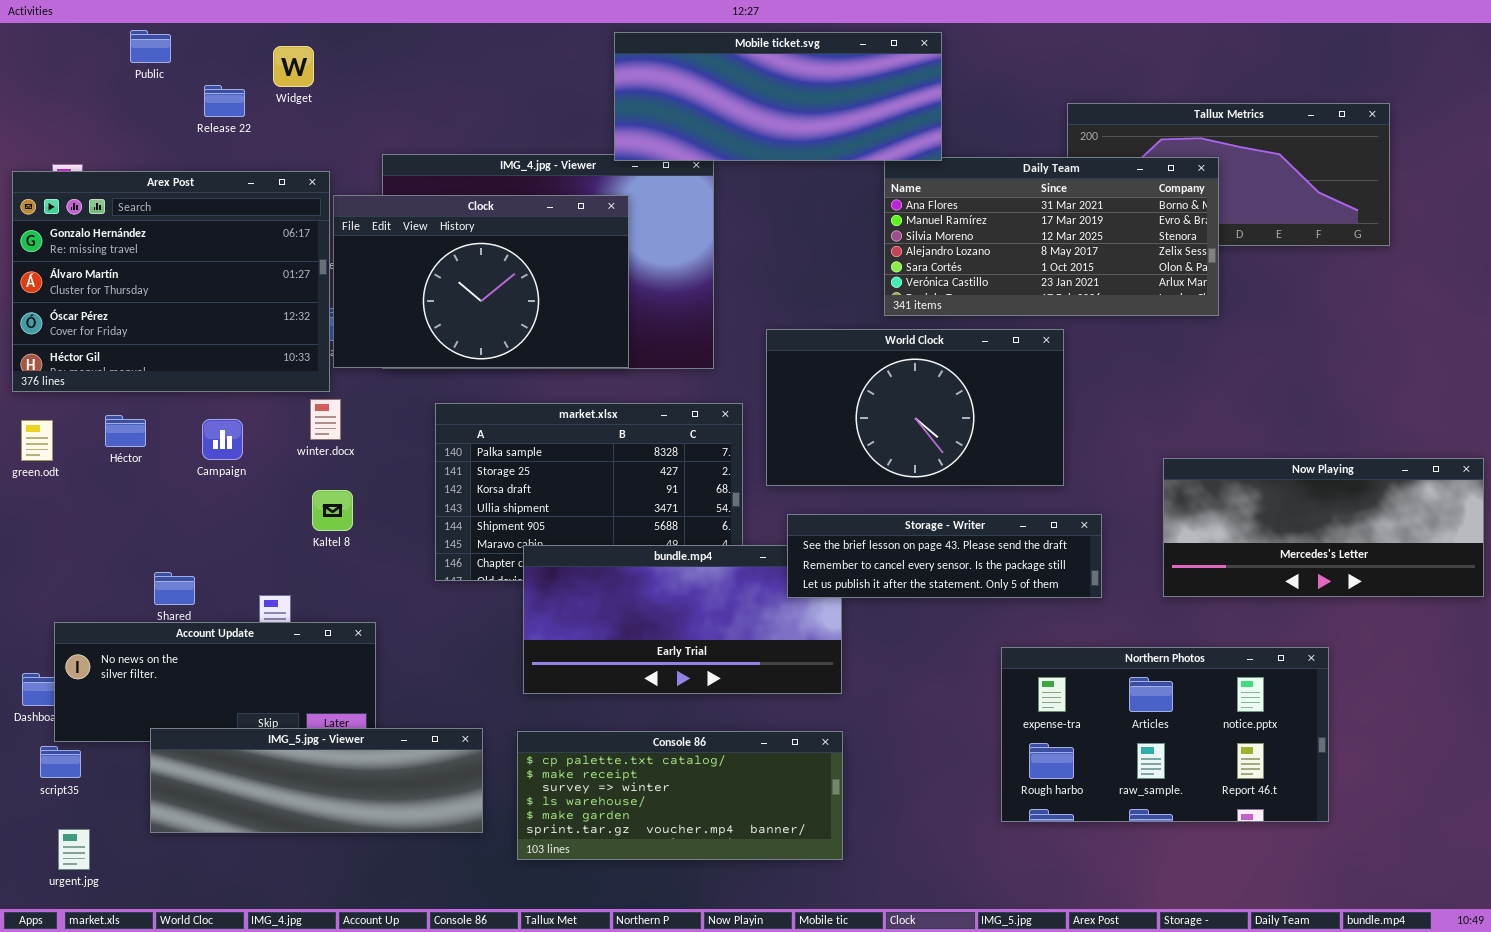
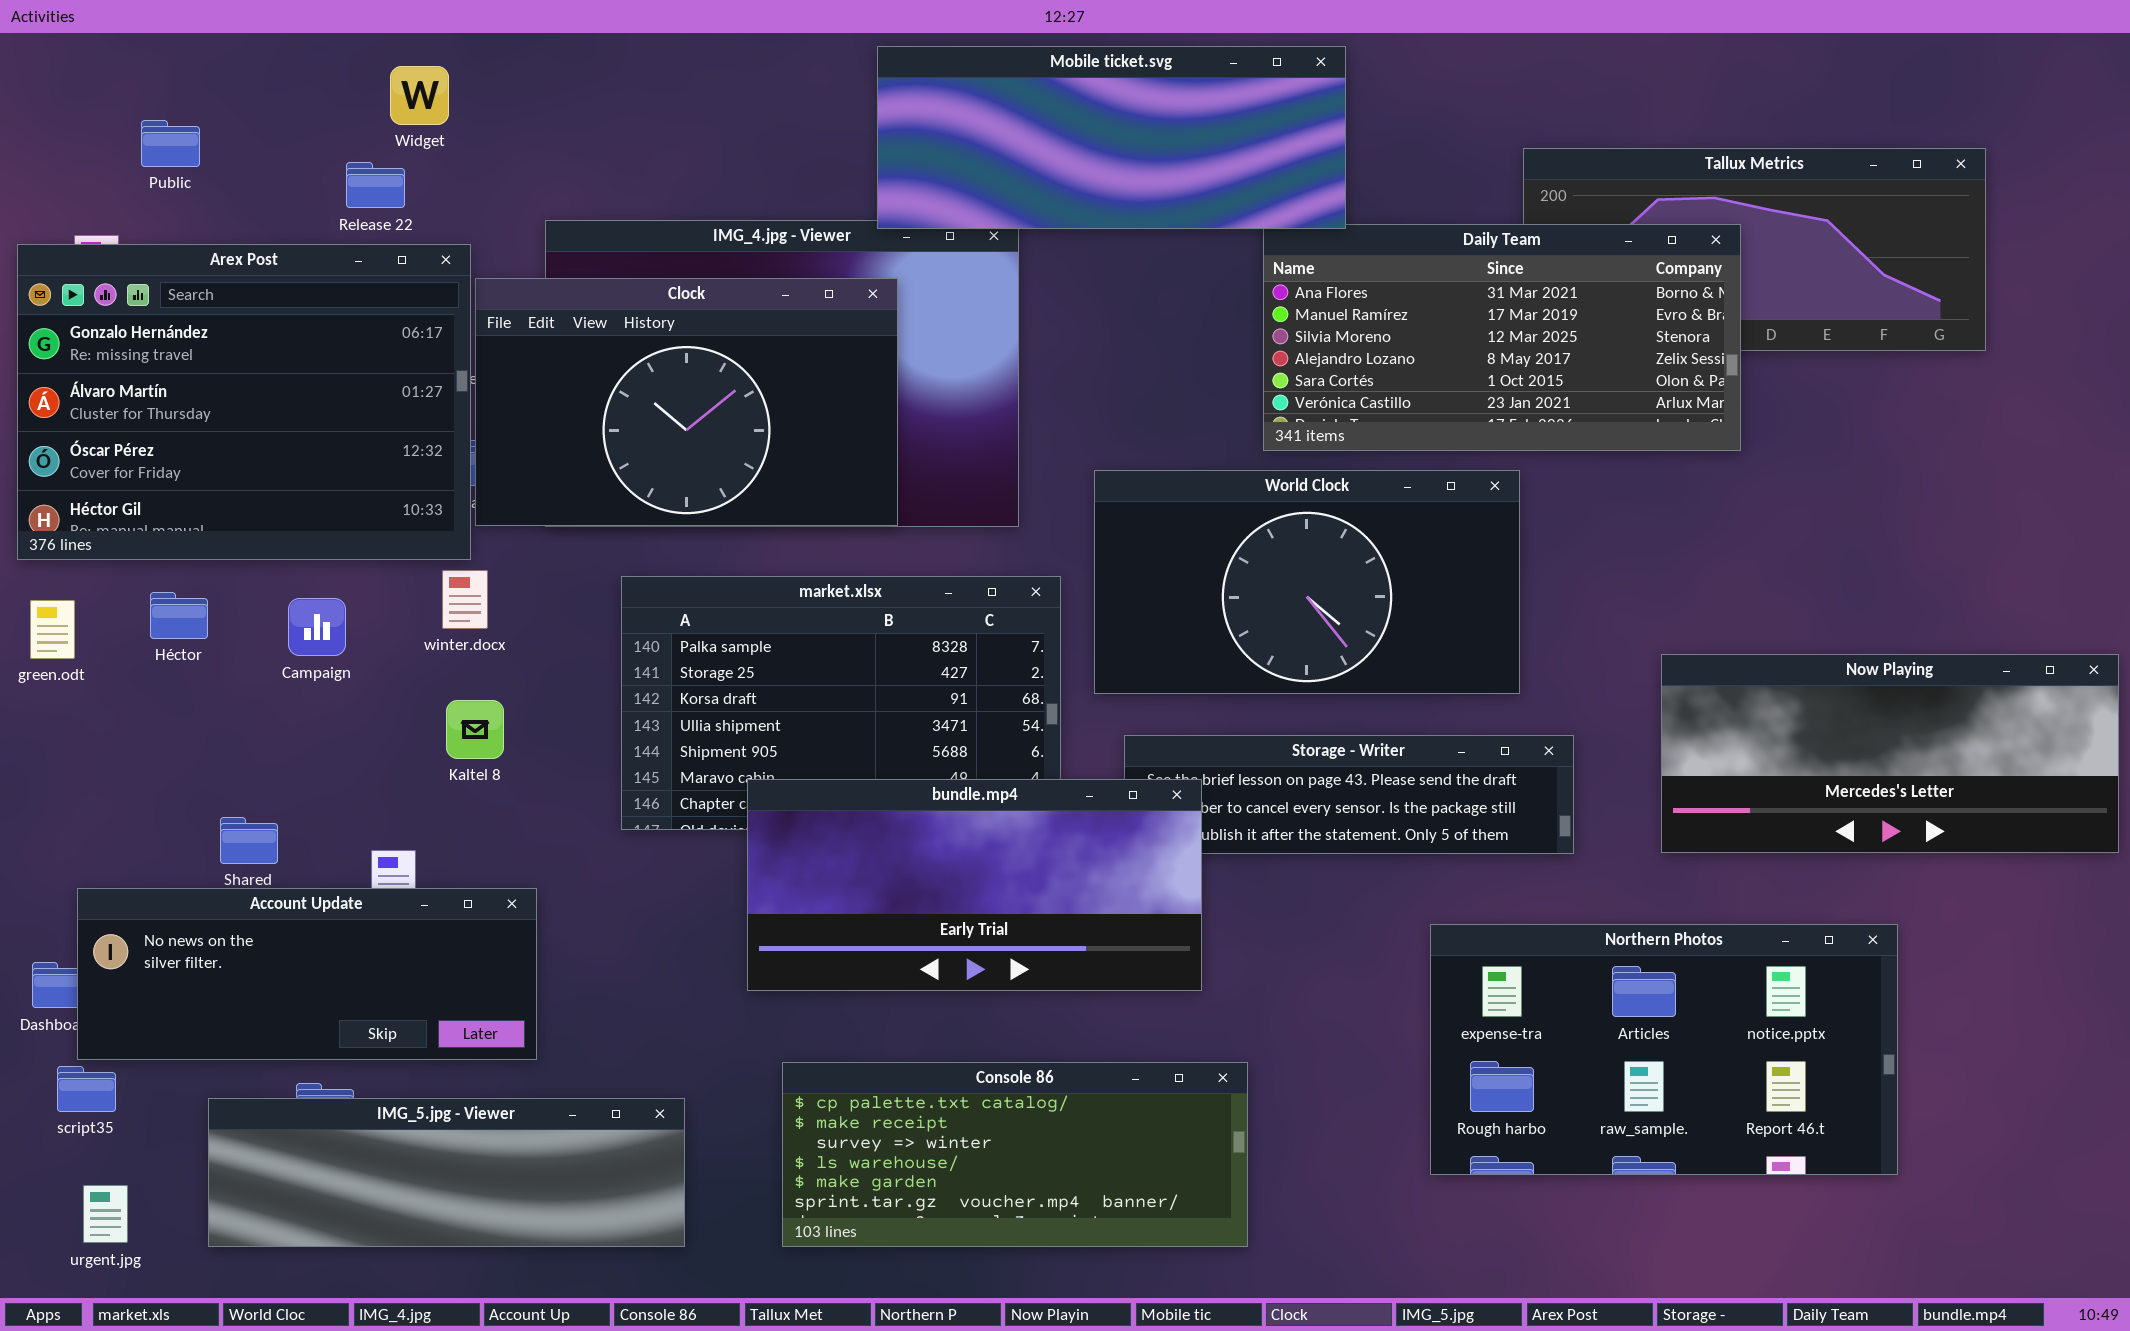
Public: [130,30,171,63] -> [141,120,200,167], moved
Release 22: [204,85,245,117] -> [346,162,405,208], moved
bundle.mp4: [523,545,842,694] -> [747,779,1202,991], raised
IMG_5.jpg - Viewer: [150,728,483,833] -> [208,1098,685,1247], moved
Console 86: [517,731,843,860] -> [782,1062,1248,1247], moved

